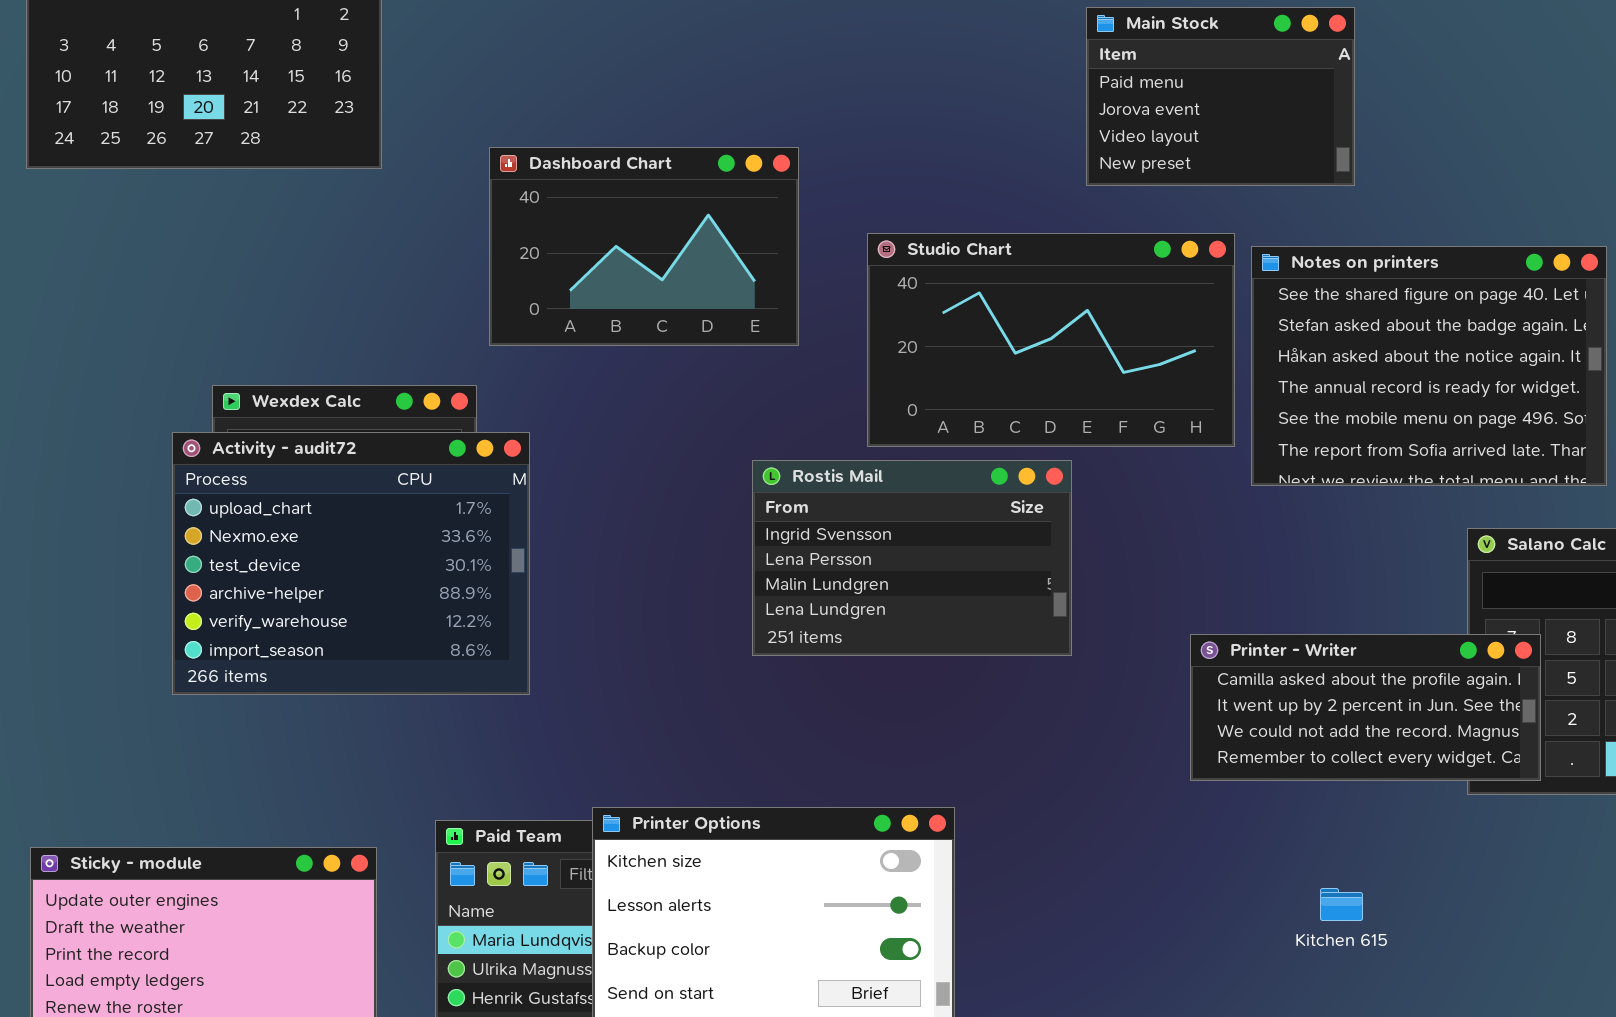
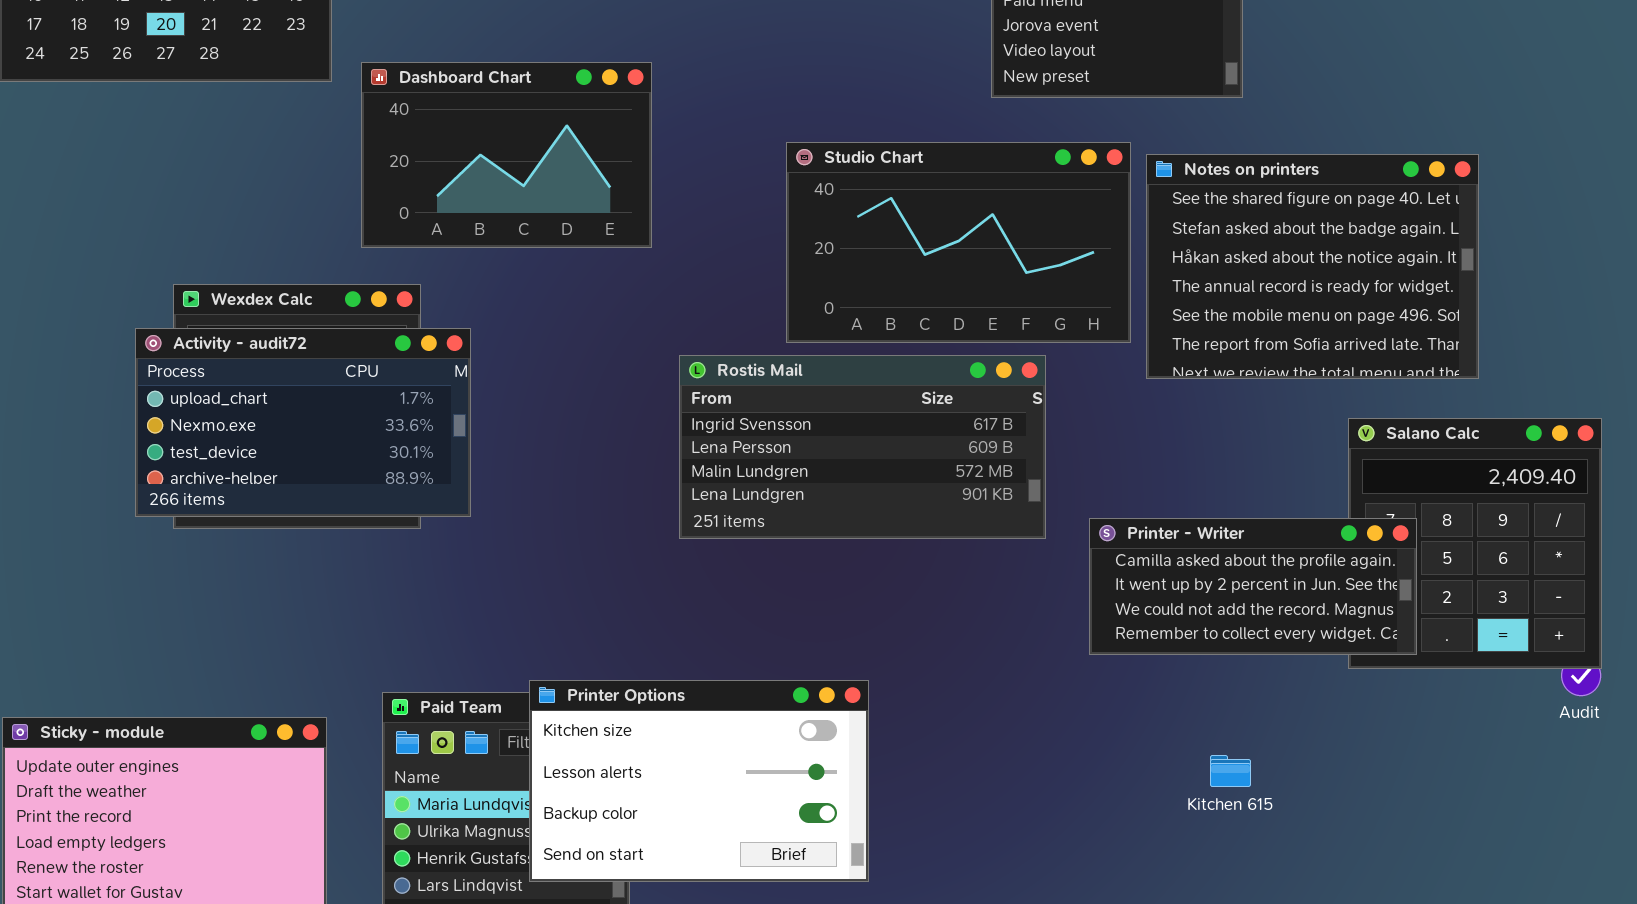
Dashboard Chart: [489,147,799,346] -> [361,62,652,248], moved
Activity - audit72: [172,432,530,695] -> [135,328,471,517], resized
Rostis Mail: [752,460,1072,656] -> [679,355,1046,539], resized

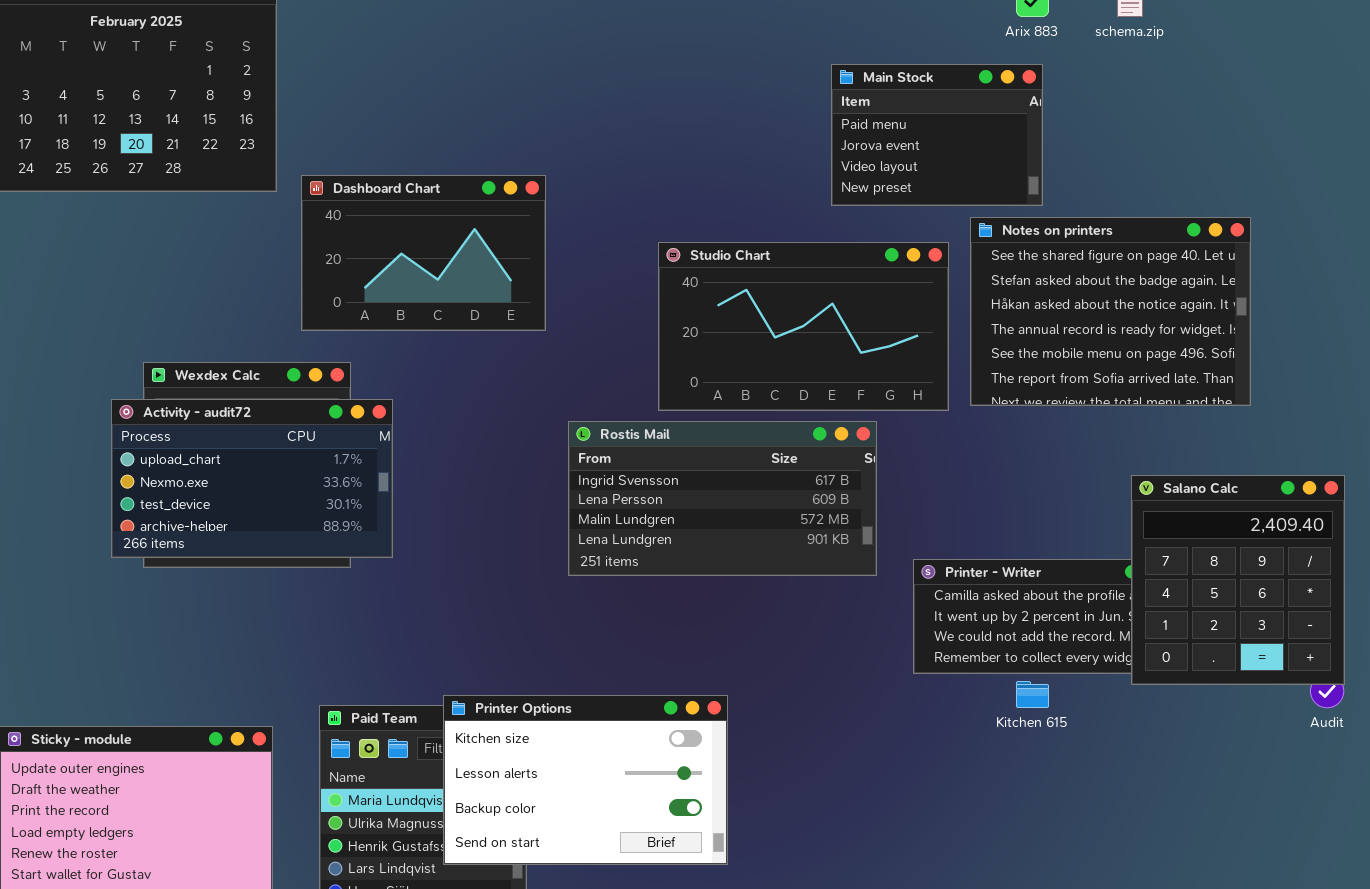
Notes on printers: [1146,154,1479,379] -> [970,217,1251,406], moved
Salano Calc: [1348,418,1602,669] -> [1131,475,1345,685], raised
Kitchen 615: [1210,755,1251,787] -> [1016,681,1049,708], moved

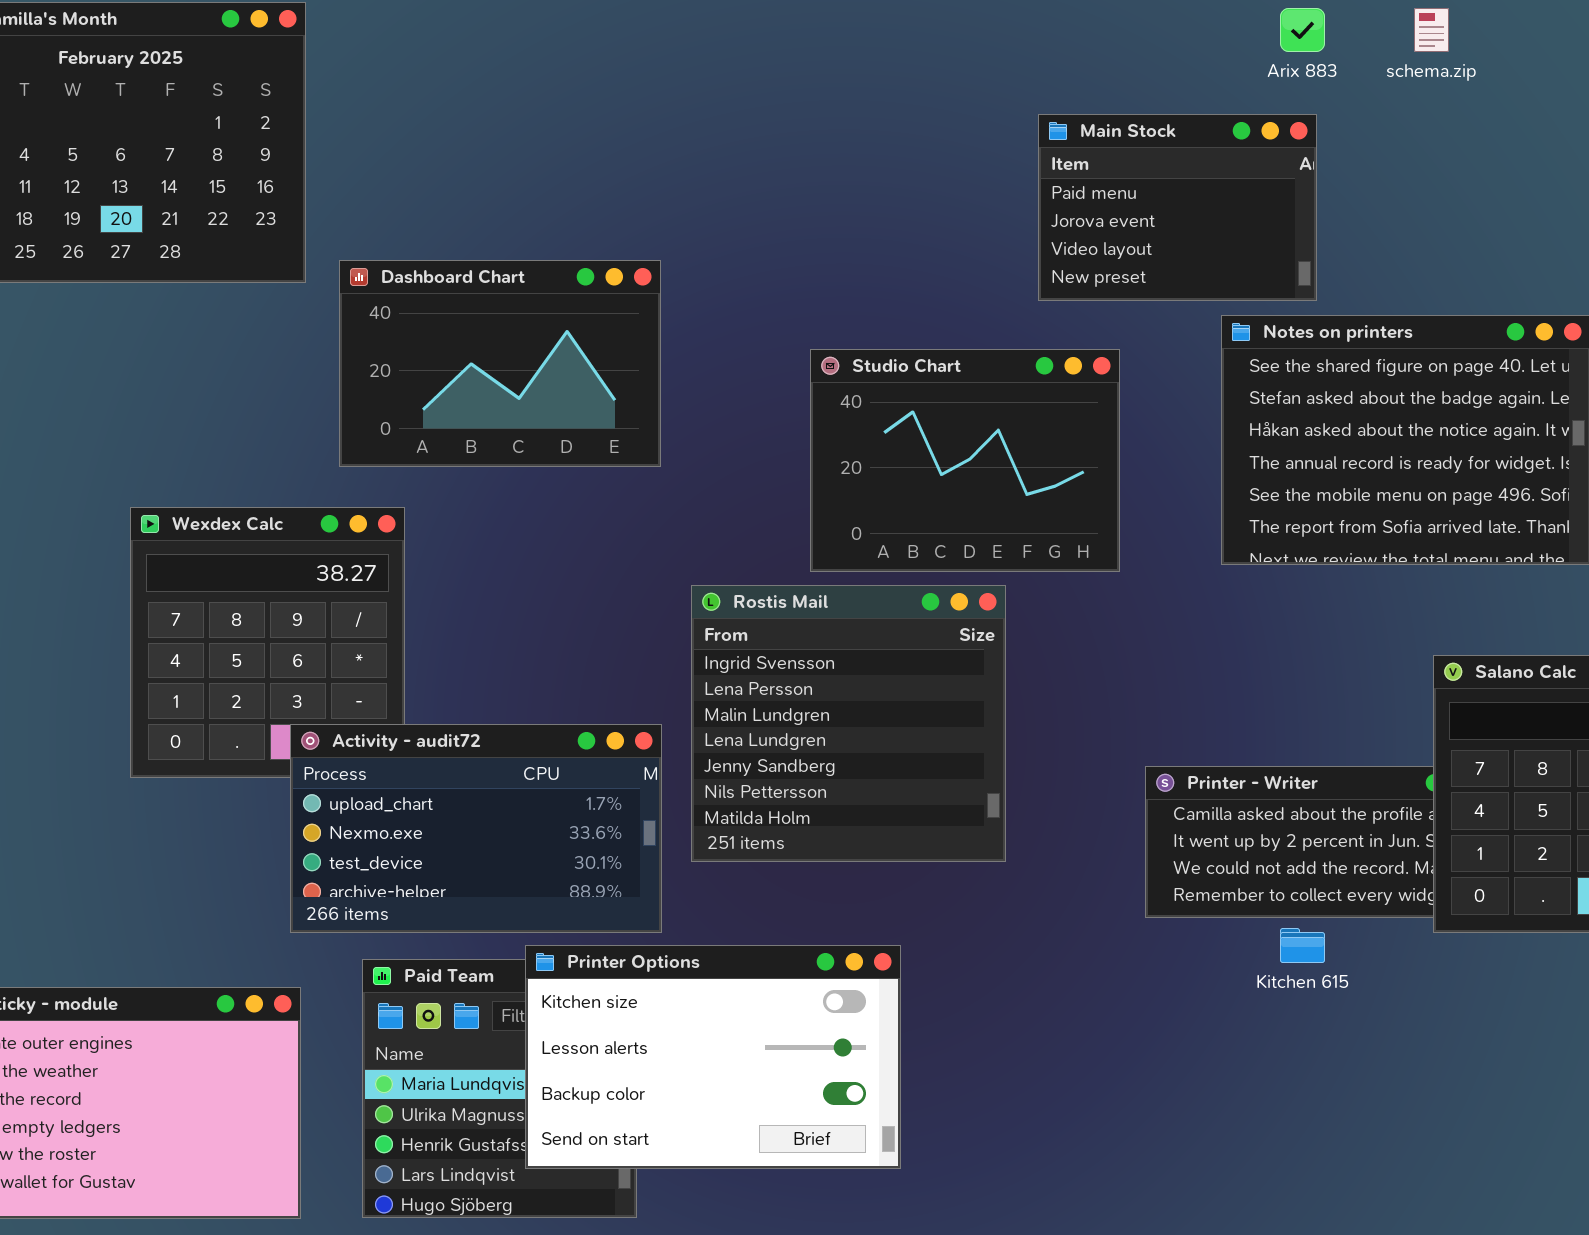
Studio Chart: [658,242,949,411] -> [810,349,1120,572], resized
Activity - audit72: [111,399,393,558] -> [290,724,662,933], moved
Rostis Mail: [568,421,877,576] -> [691,585,1006,862], resized

